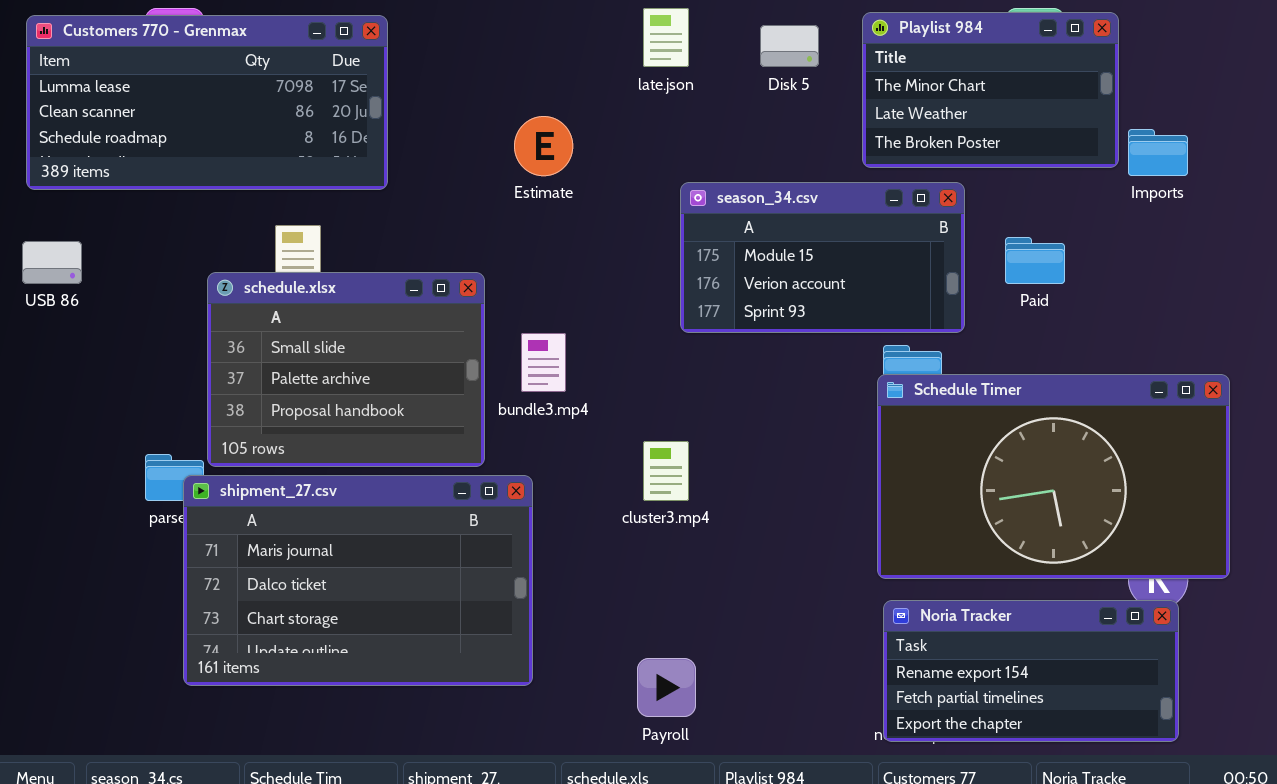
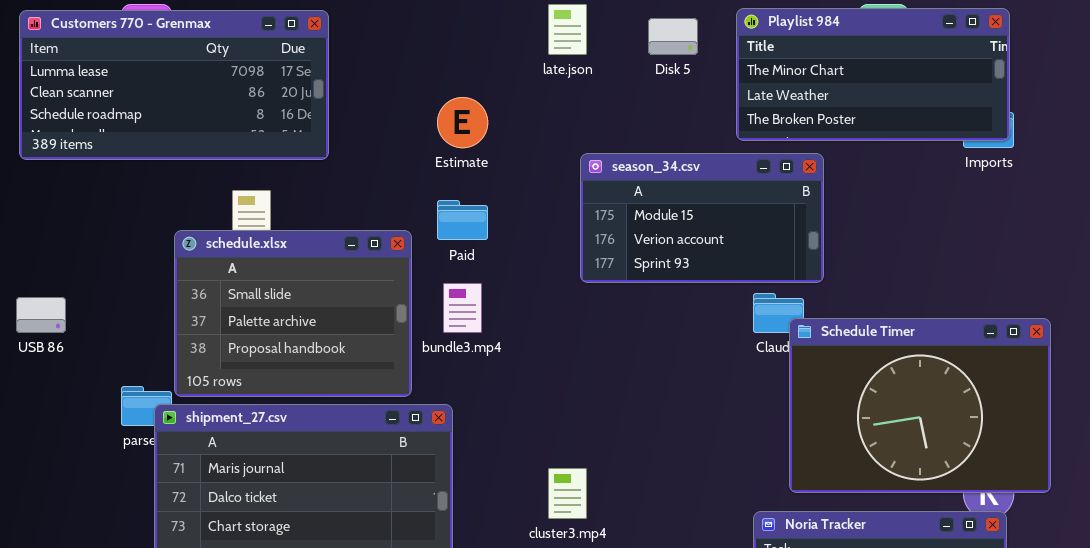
Playlist 984: [862,12,1119,168] -> [736,8,1010,141], resized
Paid: [1005,237,1065,284] -> [437,200,488,240], moved
USB 86: [22,241,82,284] -> [16,297,66,333], moved
Schedule Timer: [877,374,1230,579] -> [789,318,1051,493], resized
cluster3.mp4: [643,441,689,501] -> [548,468,587,519], moved

